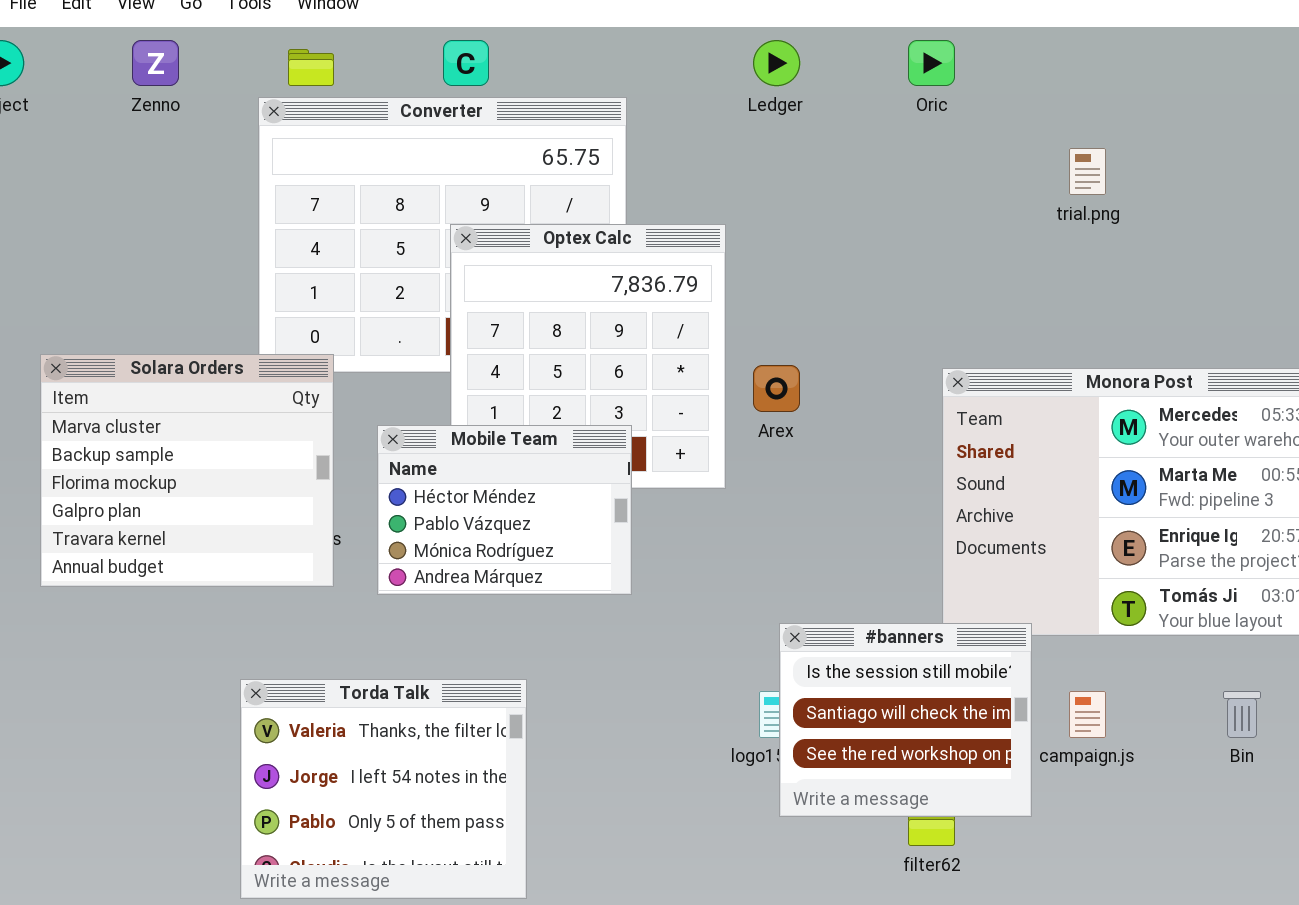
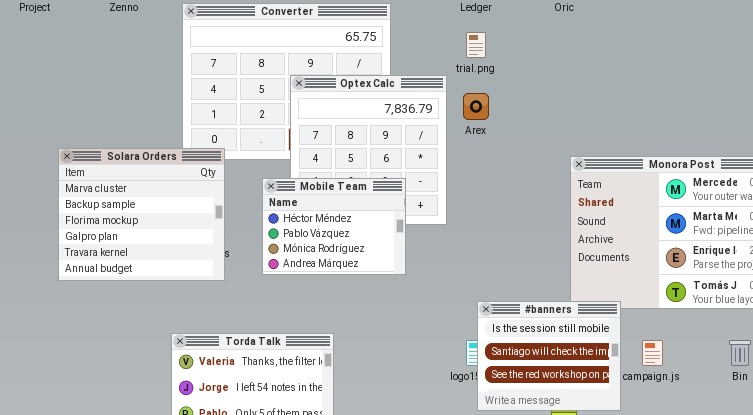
trial.png: [1069,148,1106,195] -> [466,32,486,58], moved
Arex: [753,365,800,412] -> [463,93,489,120], moved
Mobile Team: [377,425,632,595] -> [262,178,406,275], moved

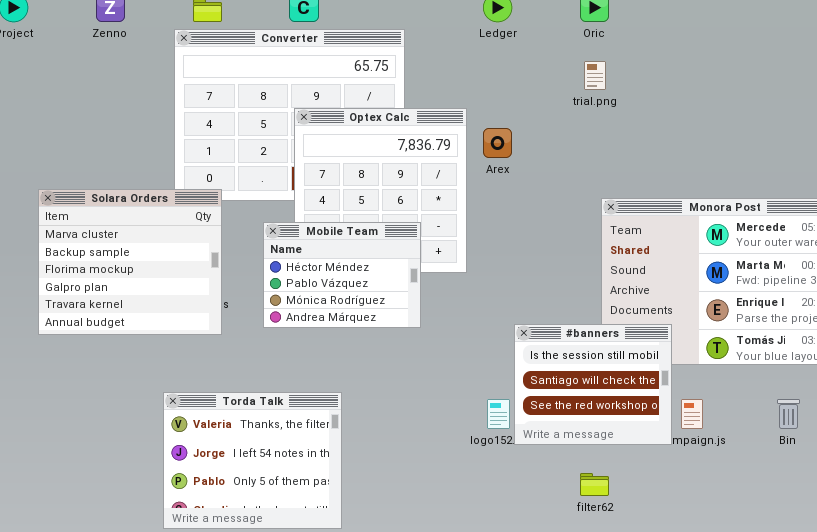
trial.png: [466,32,486,58] -> [584,61,606,90], moved
#banners: [477,301,621,411] -> [514,324,672,445], moved

